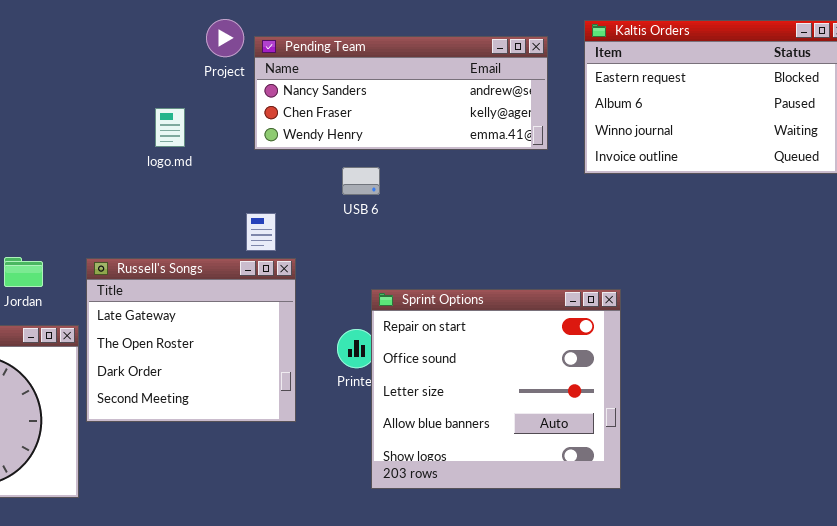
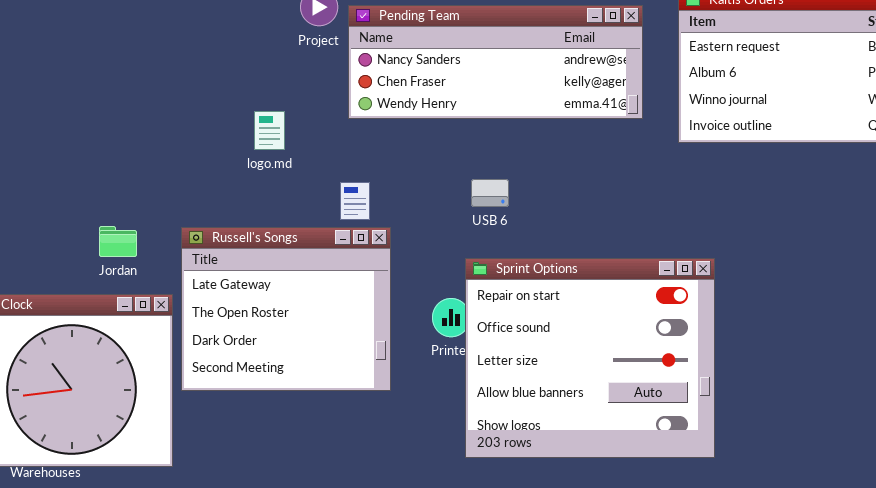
logo.md: [155,108,185,147] -> [254,111,285,150], moved
USB 6: [342,167,380,195] -> [471,179,509,207], moved

